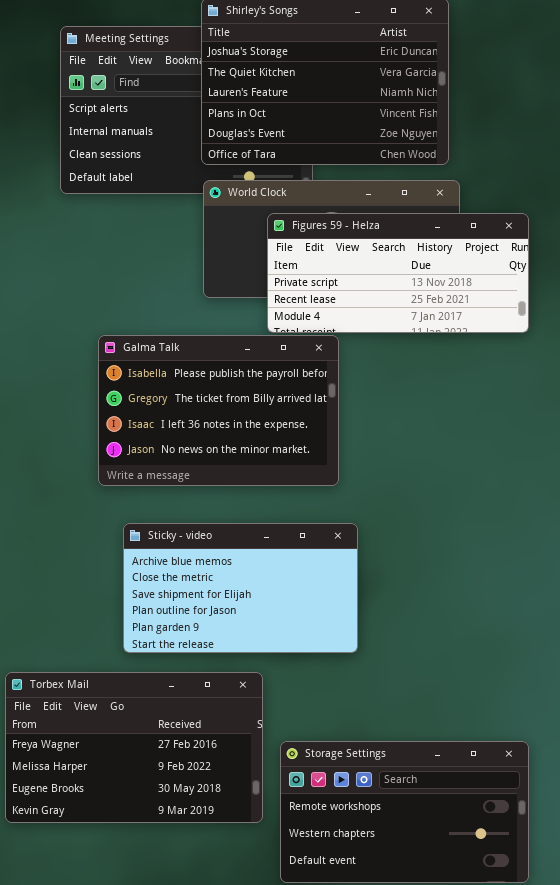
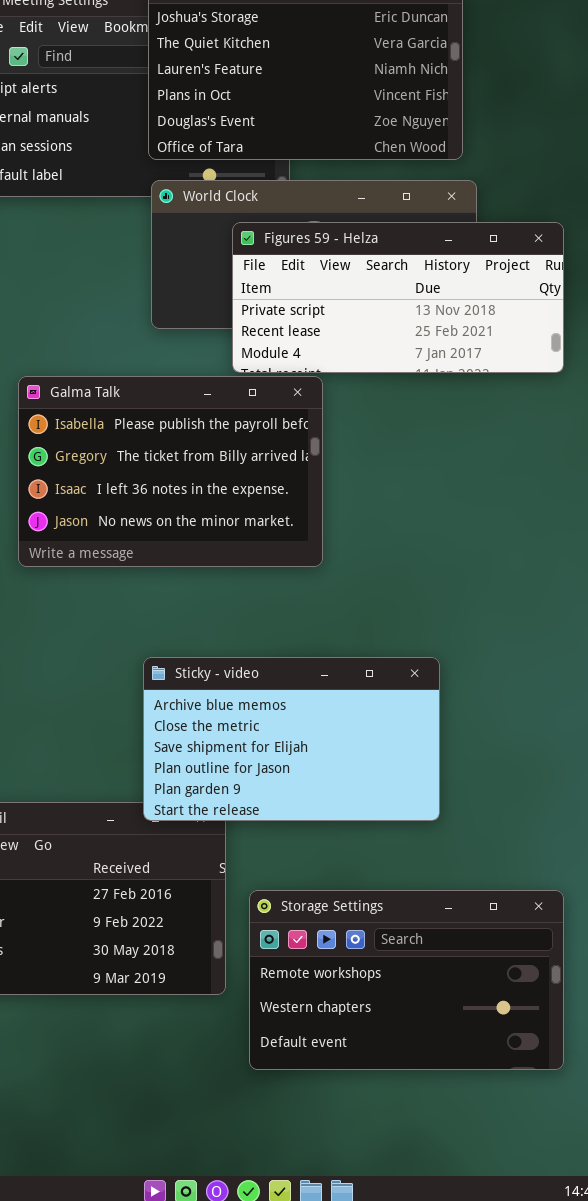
Sticky - video: [123,523,358,653] -> [143,657,440,821], moved

